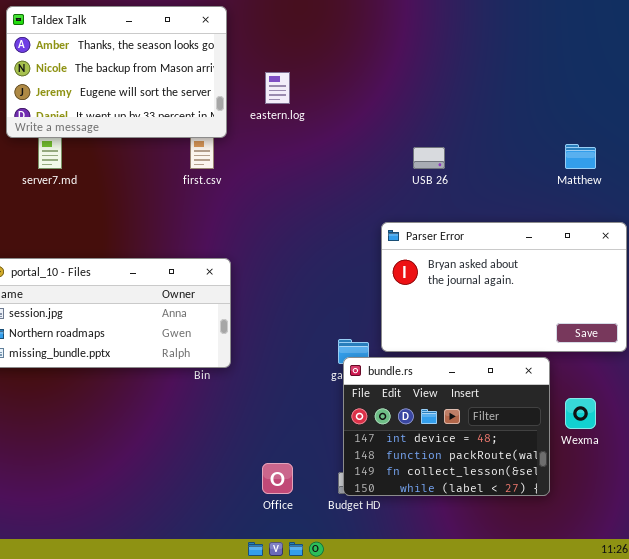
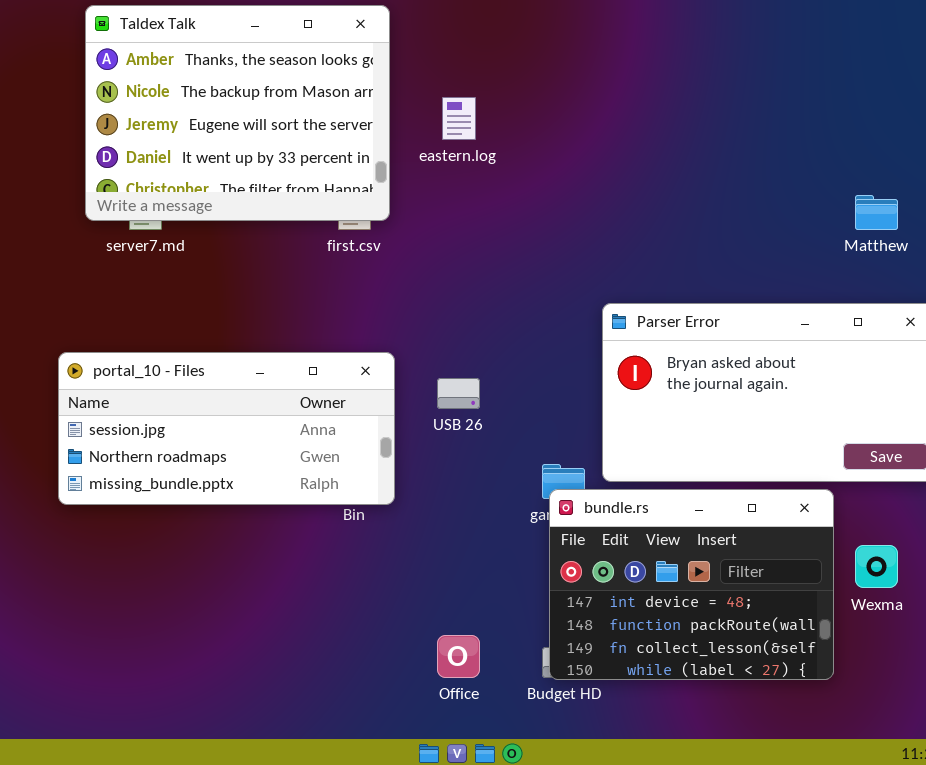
Taldex Talk: [6,6,227,138] -> [85,5,390,221], resized
USB 26: [413,147,445,169] -> [437,378,480,409], moved

